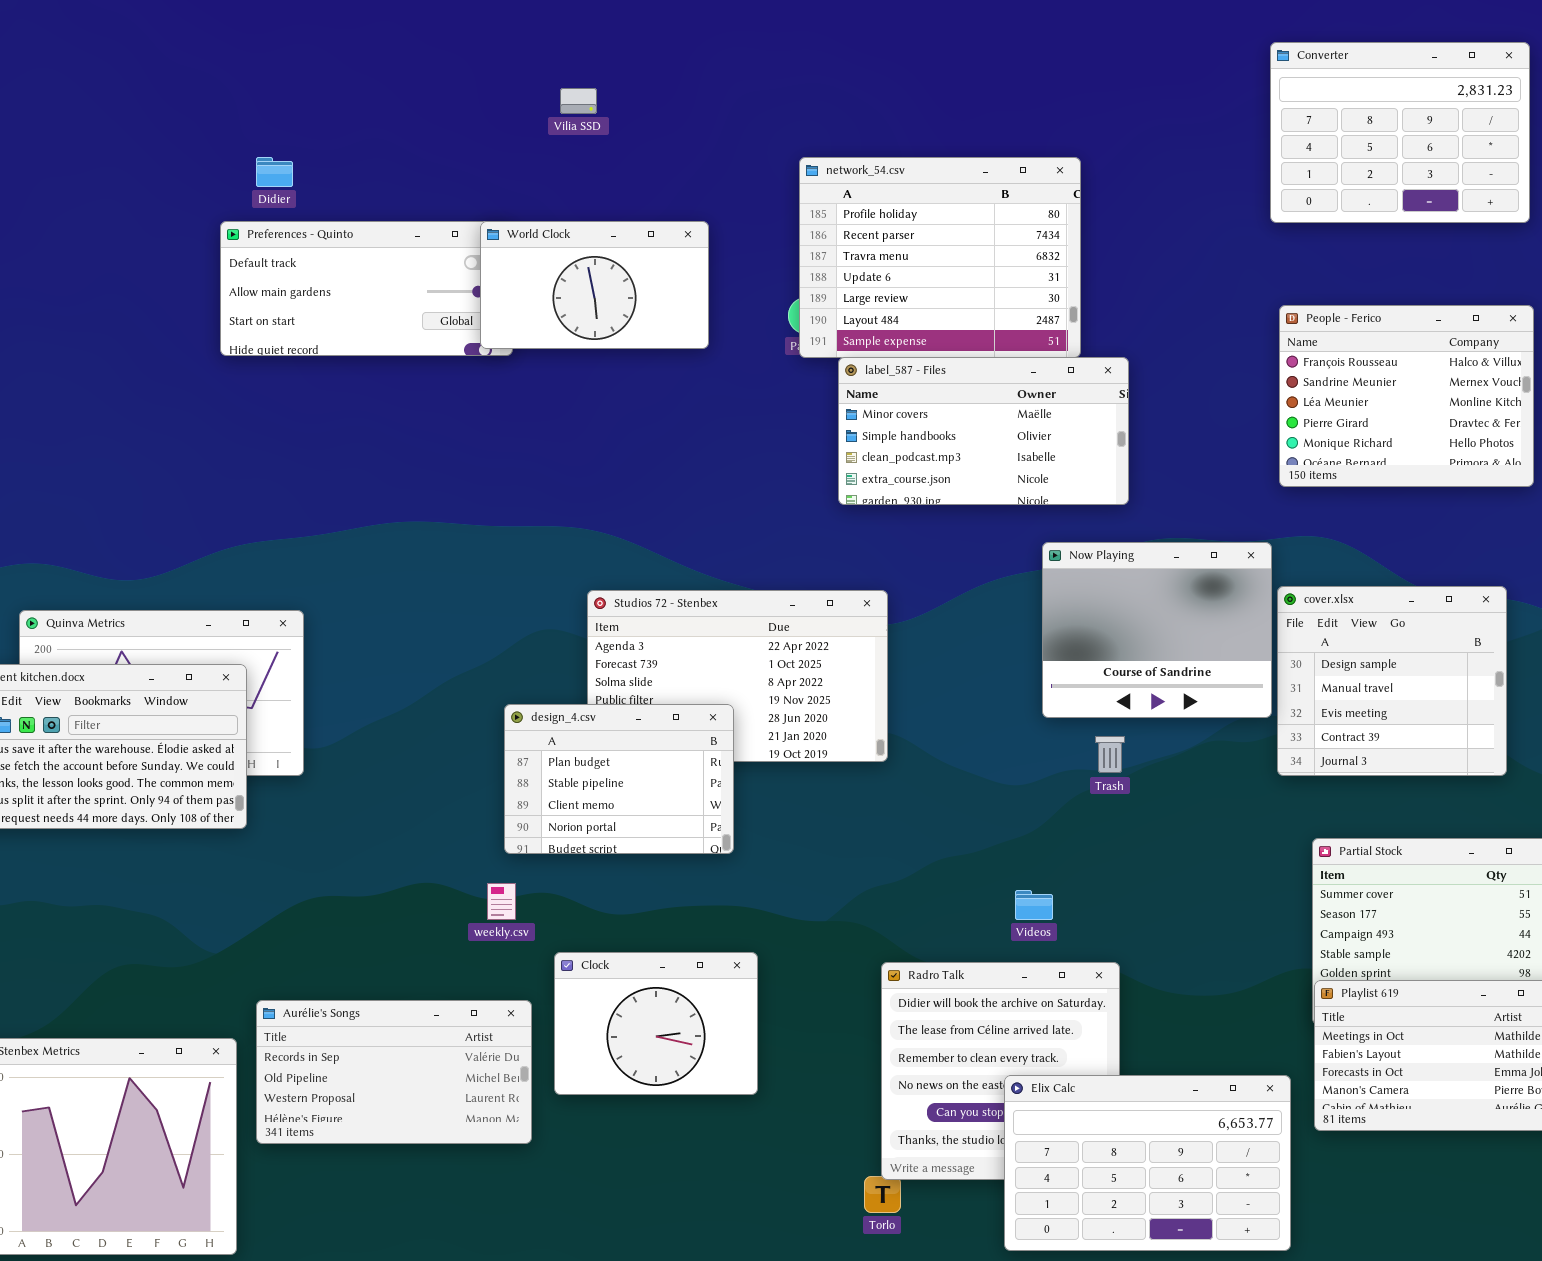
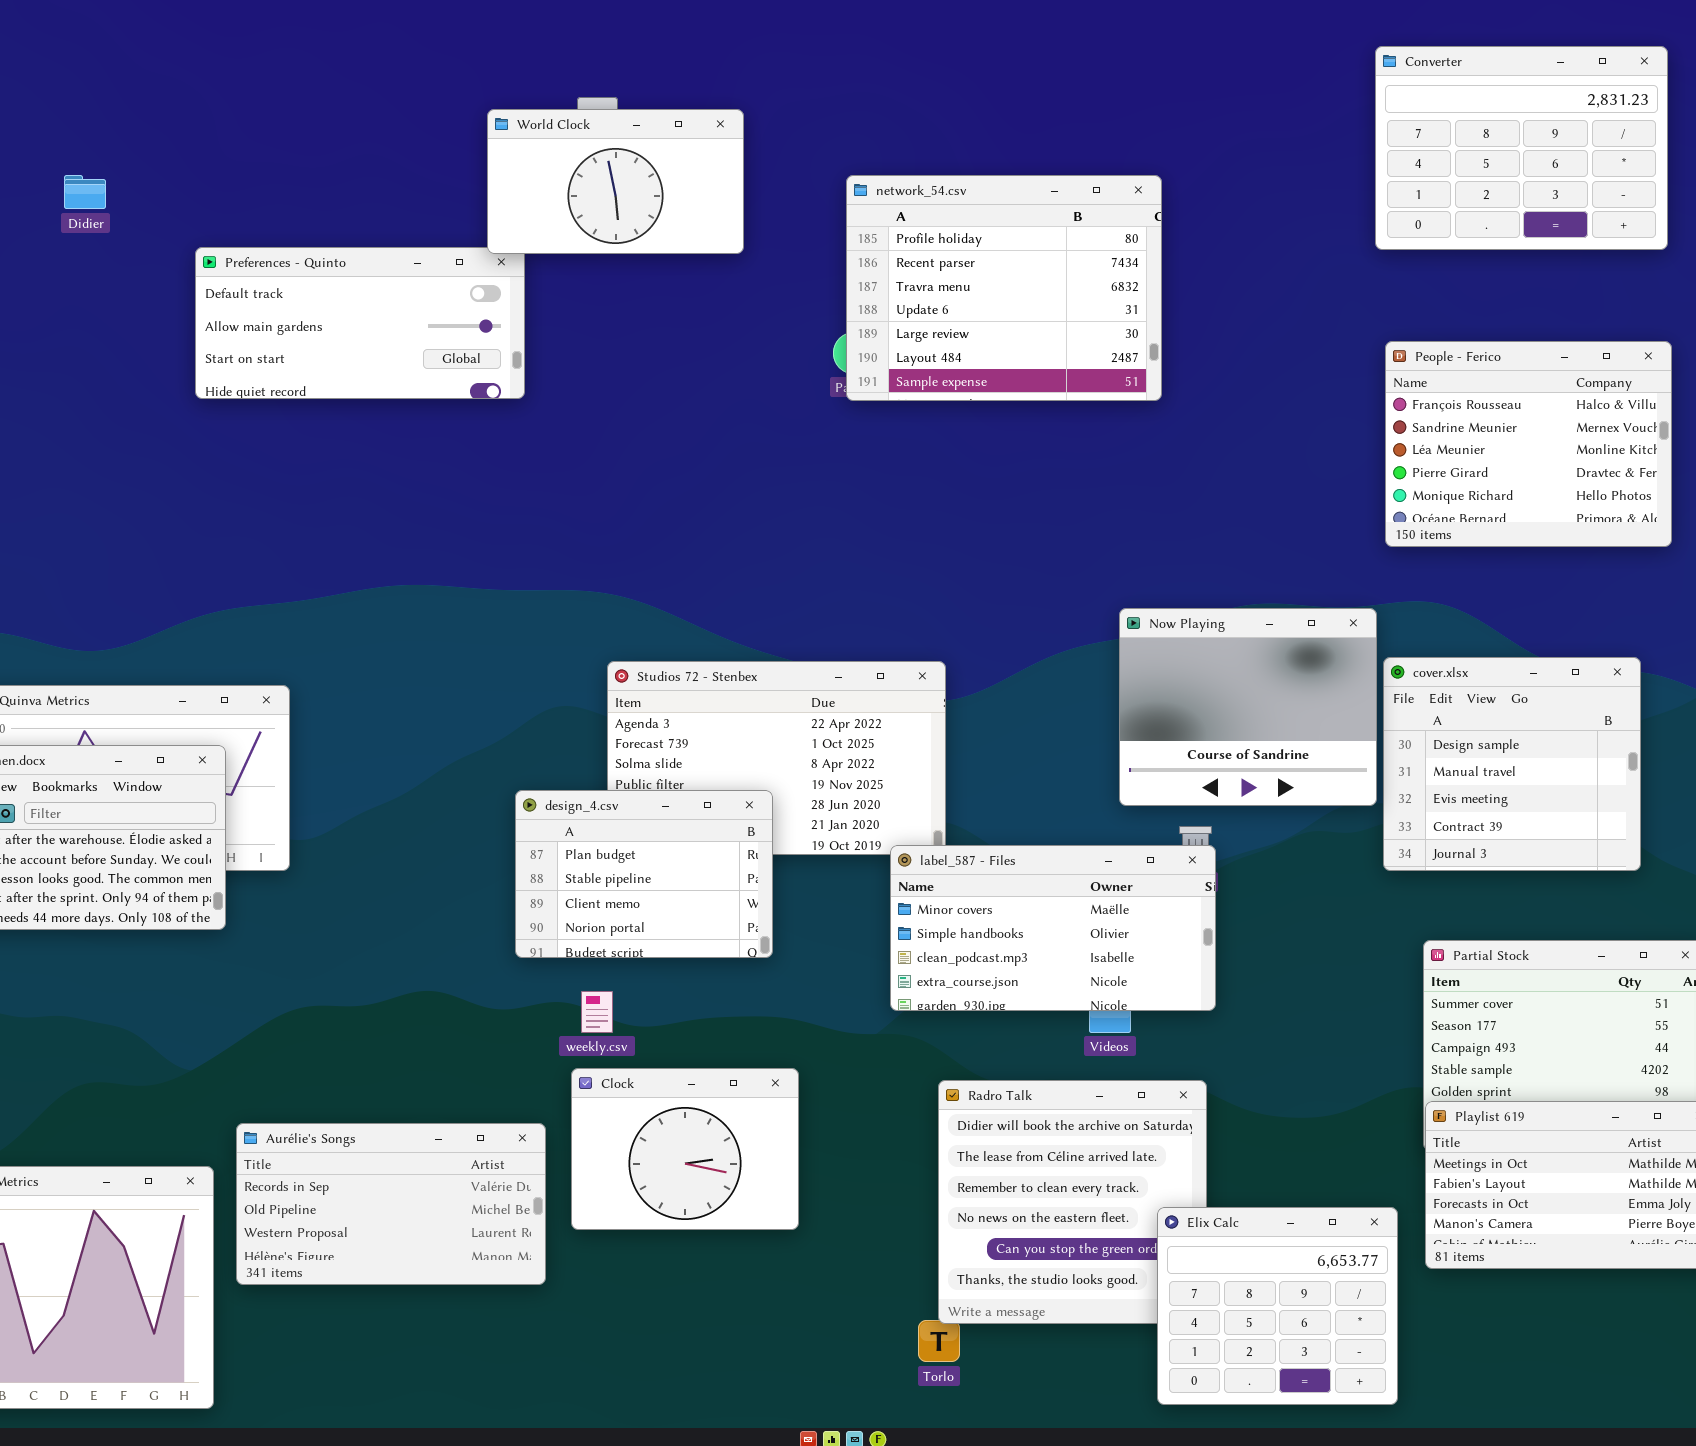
Didier: [256,157,293,187] -> [64,175,106,209], moved
World Clock: [480,221,709,349] -> [487,109,744,254], moved
label_587 - Files: [838,357,1129,505] -> [890,845,1216,1011], moved
weekly.csv: [487,883,516,920] -> [581,991,613,1033], moved
Elix Calc: [1004,1075,1291,1251] -> [1157,1207,1398,1405], resized

